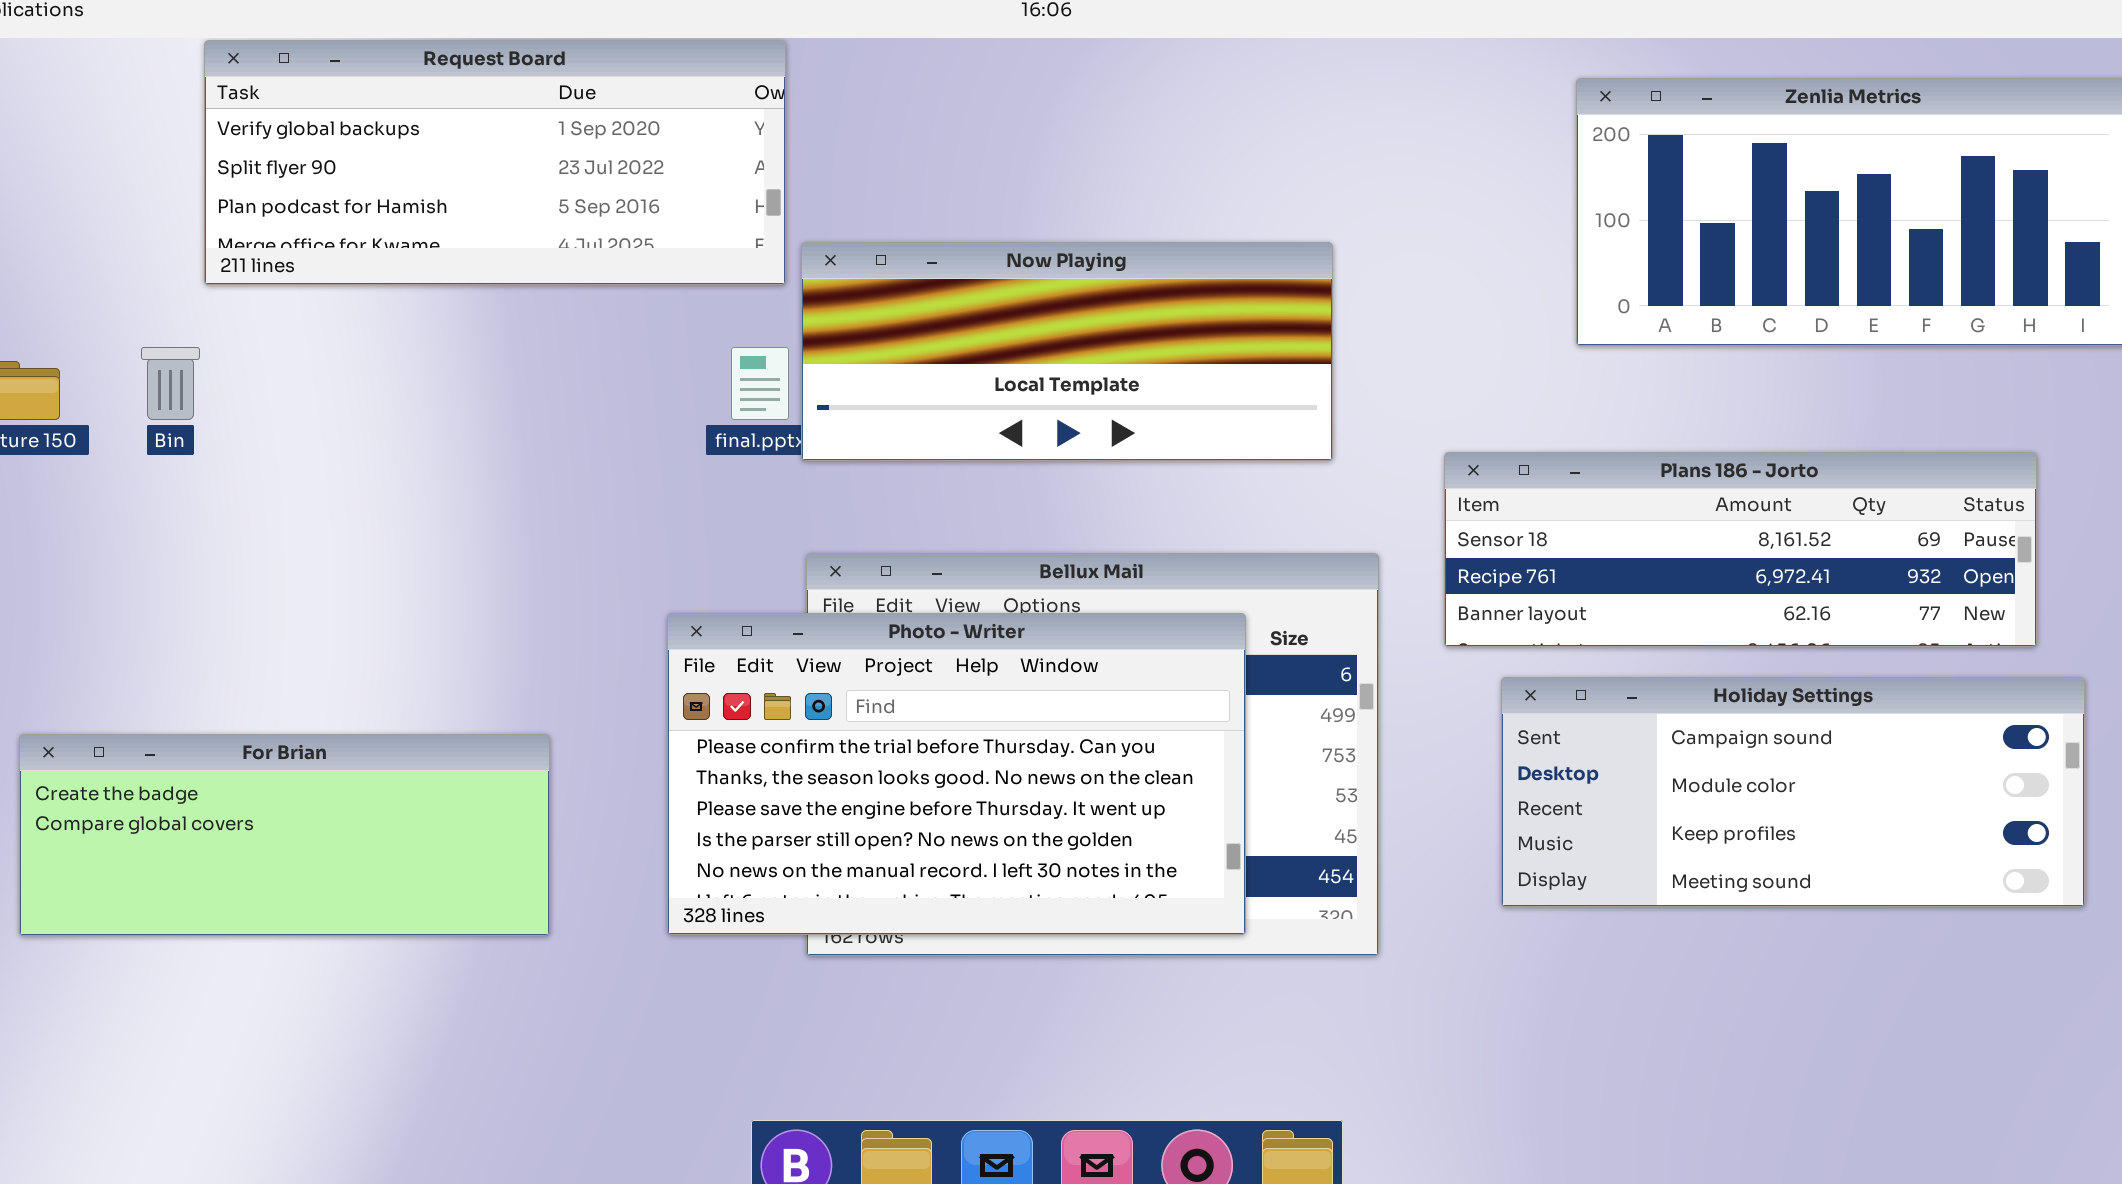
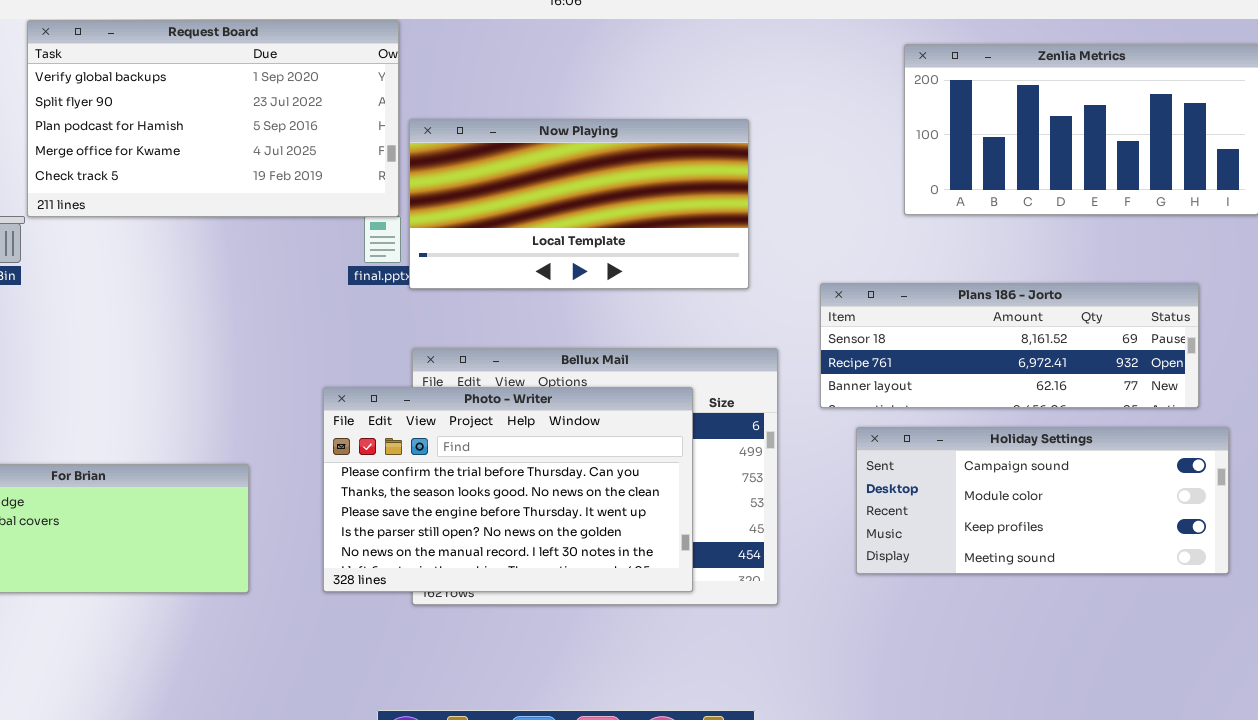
Request Board: [204,40,786,285] -> [27,20,399,217], resized
Now Playing: [801,242,1333,461] -> [409,119,749,289], resized

